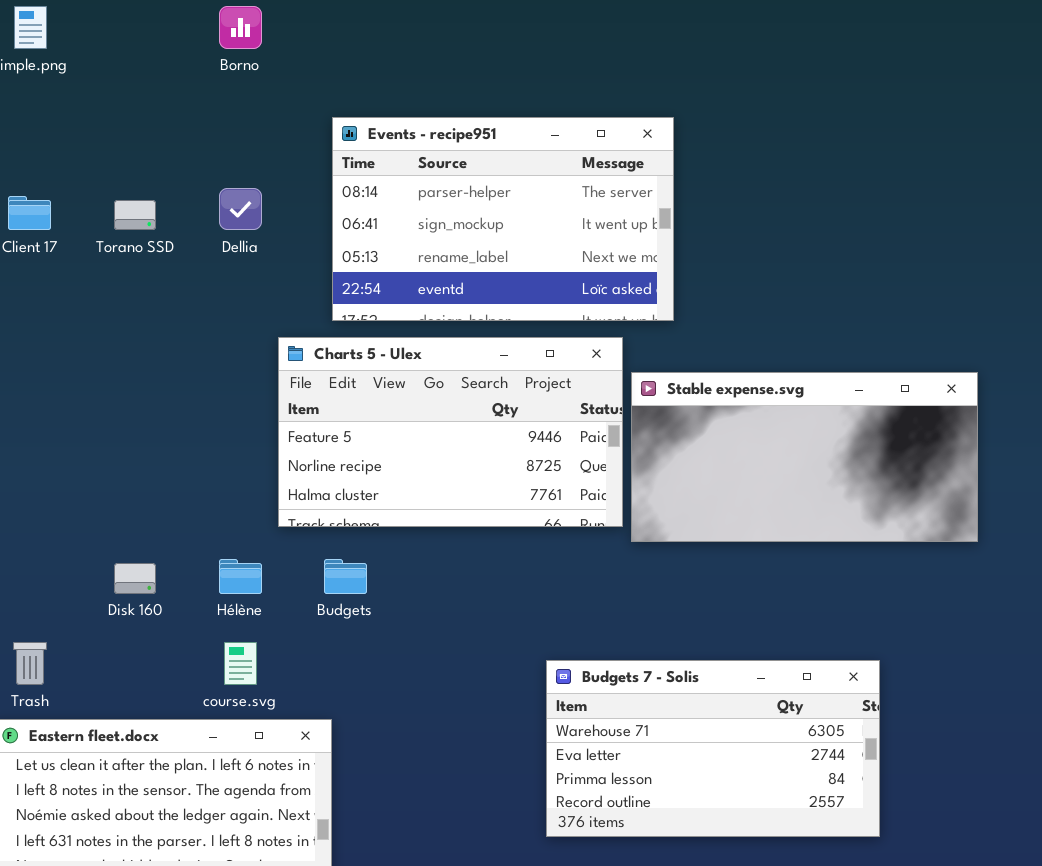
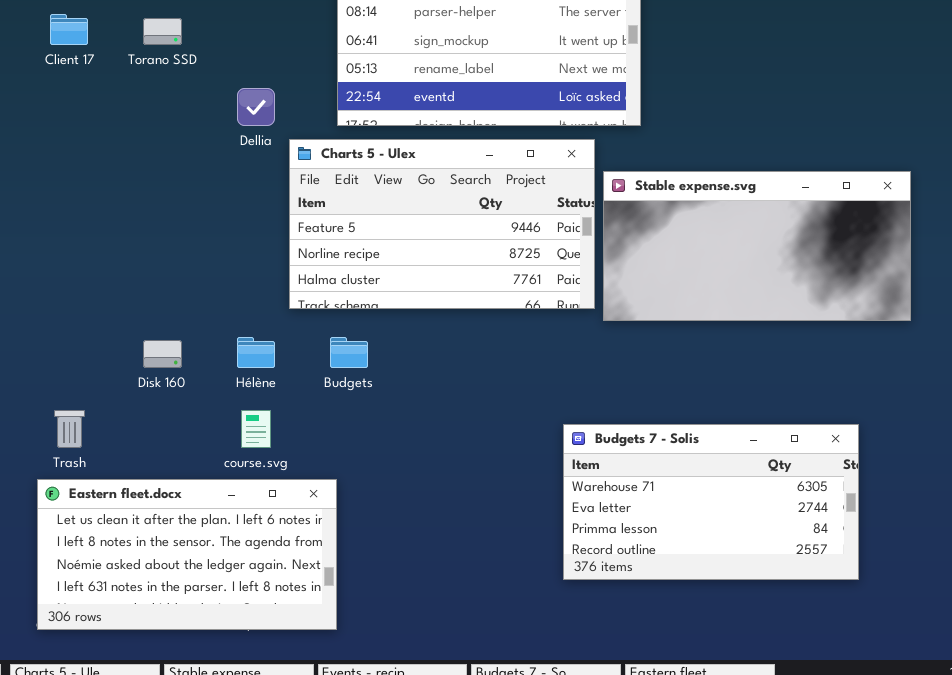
Dellia: [219,188,262,230] -> [237,88,275,126], moved
Budgets 7 - Solis: [546,660,880,837] -> [563,424,859,580], moved

